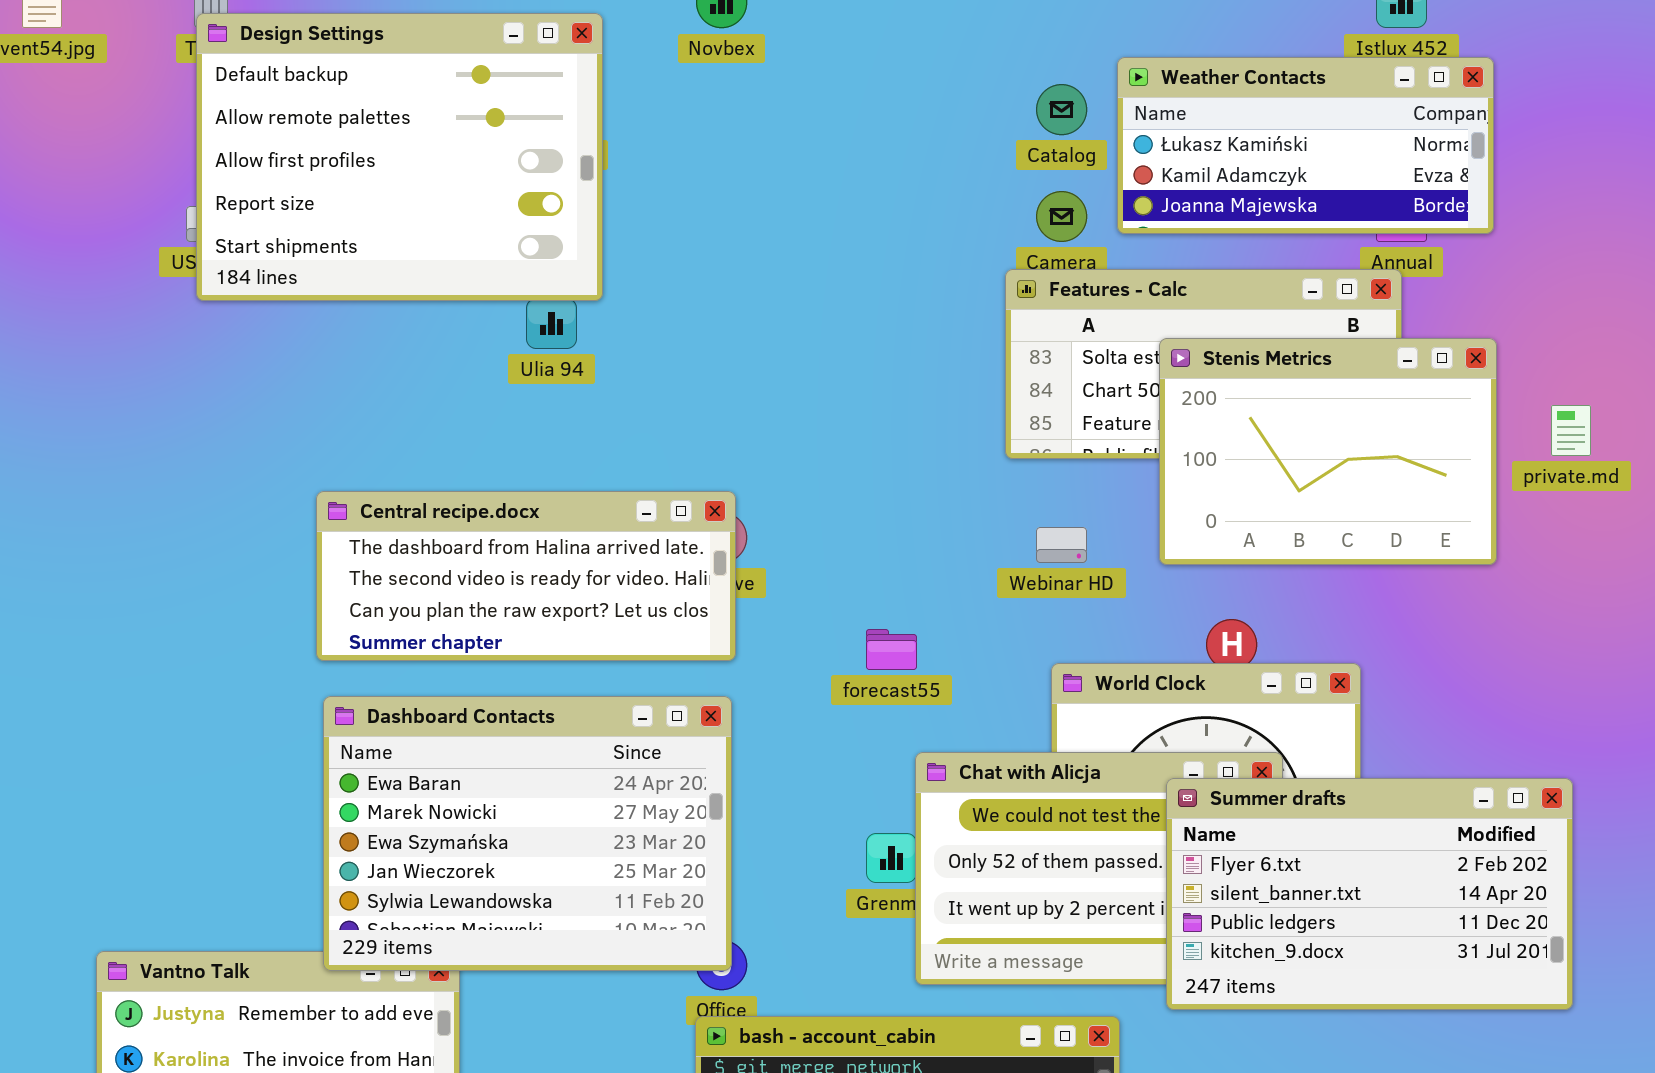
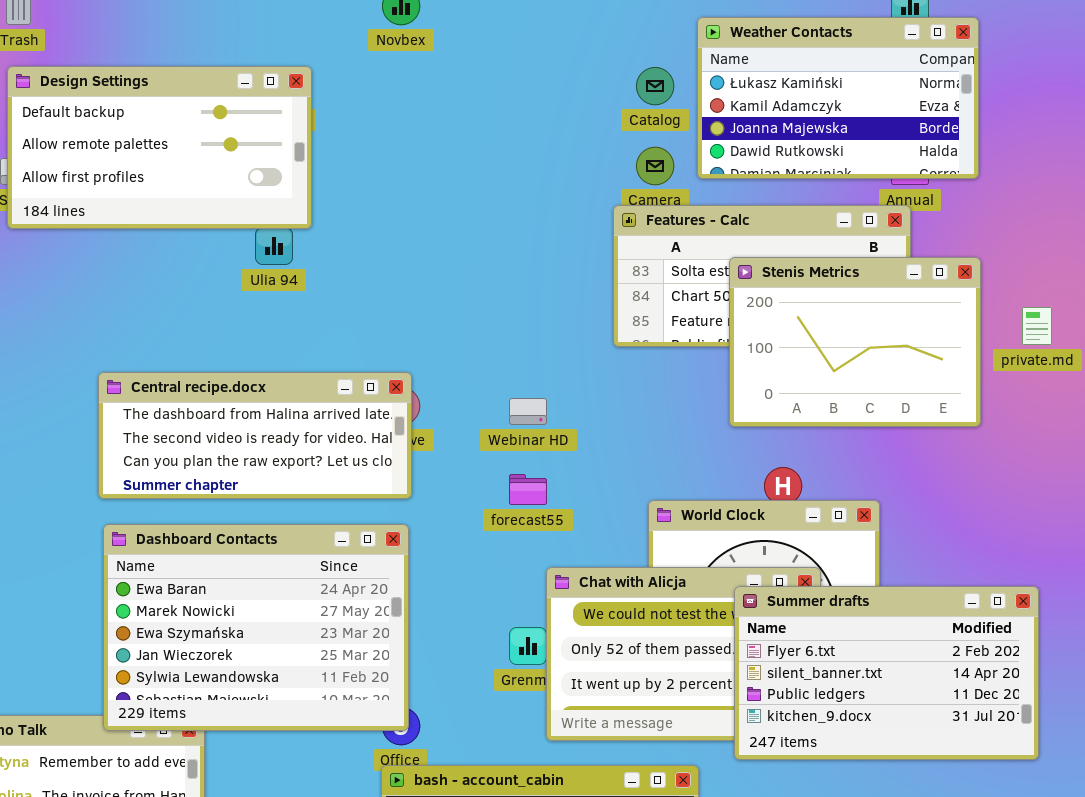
Design Settings: [196,13,603,301] -> [7,66,312,229], resized
Weather Contacts: [1117,57,1494,234] -> [697,17,979,179], resized
Webinar HD: [1036,527,1087,563] -> [509,398,547,425], moved

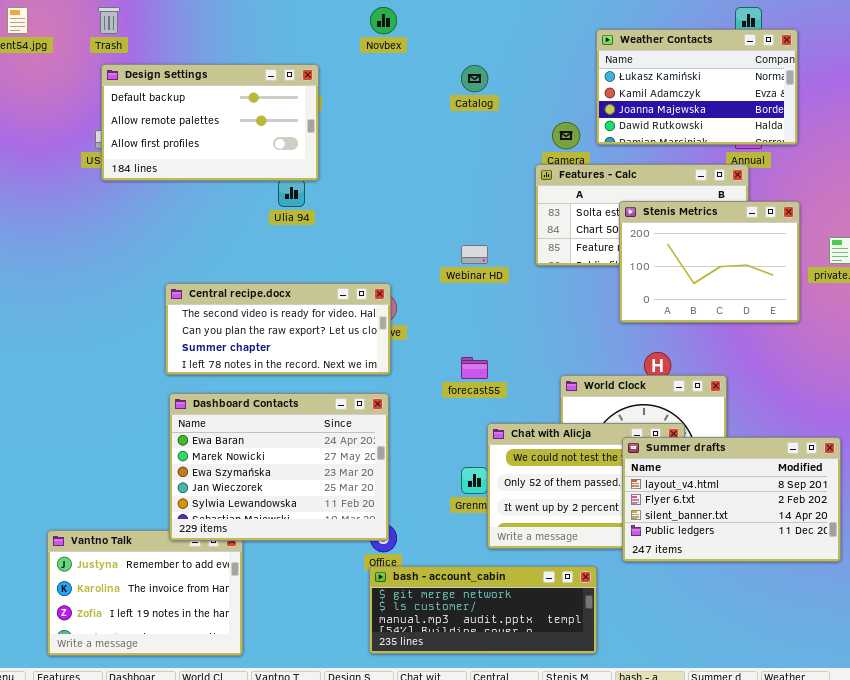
Catalog: [636,67,674,105] -> [461,65,488,92], moved
Central recipe.docx: [98,372,412,499] -> [165,283,391,375], scrolled down 1 row
Webinar HD: [509,398,547,425] -> [461,245,488,264], moved
Summer drafts: [734,586,1039,760] -> [622,437,841,562], scrolled up 1 row

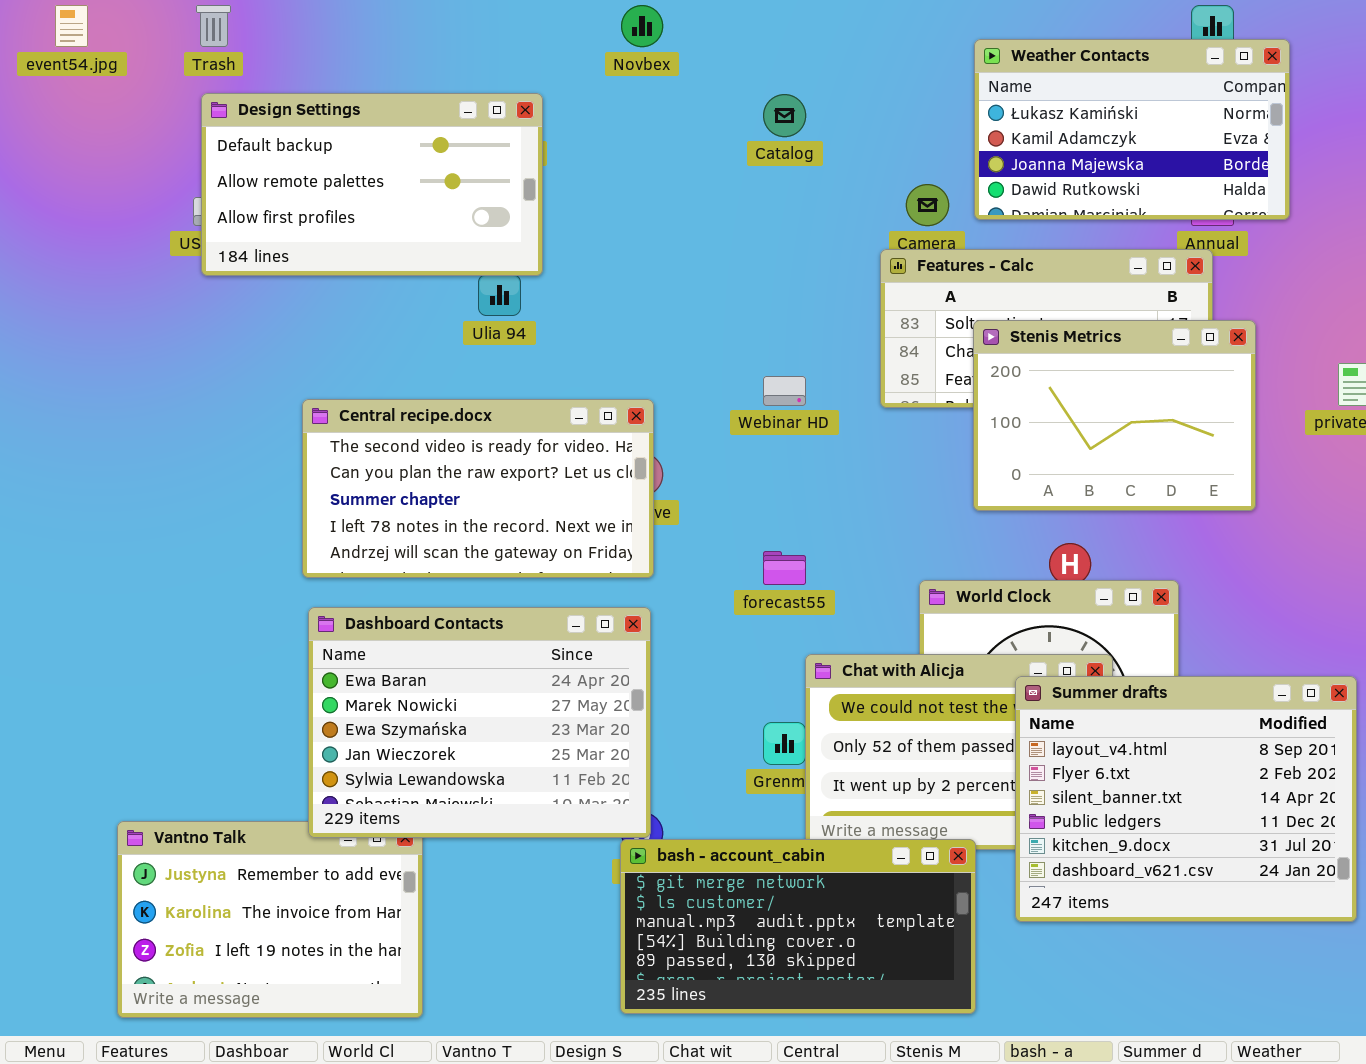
Stenis Metrics: [619,201,800,323] -> [973,320,1256,511], moved
Central recipe.docx: [165,283,391,375] -> [302,399,654,578], resized
Summer drafts: [622,437,841,562] -> [1015,676,1357,922], resized
bash - account_cabin: [369,566,597,654] -> [620,839,976,1014], resized

